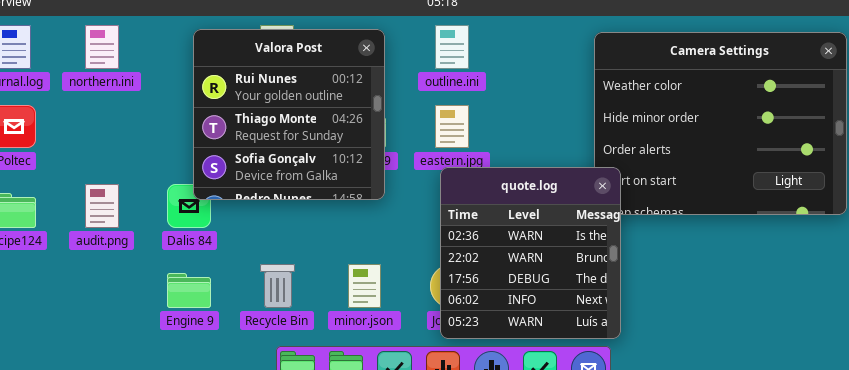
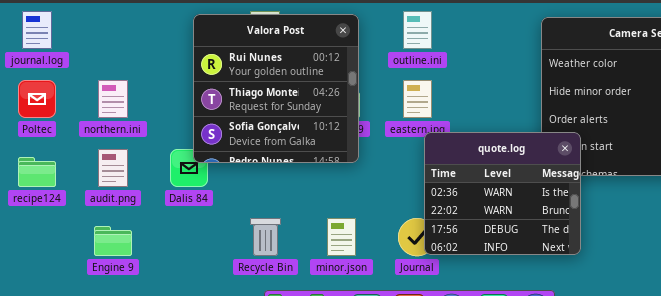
northern.ini: [85,25,119,69] -> [98,80,128,118], moved
quote.log: [440,167,621,339] -> [424,132,581,255], moved, resized
Engine 9: [167,273,211,308] -> [94,226,132,256], moved

